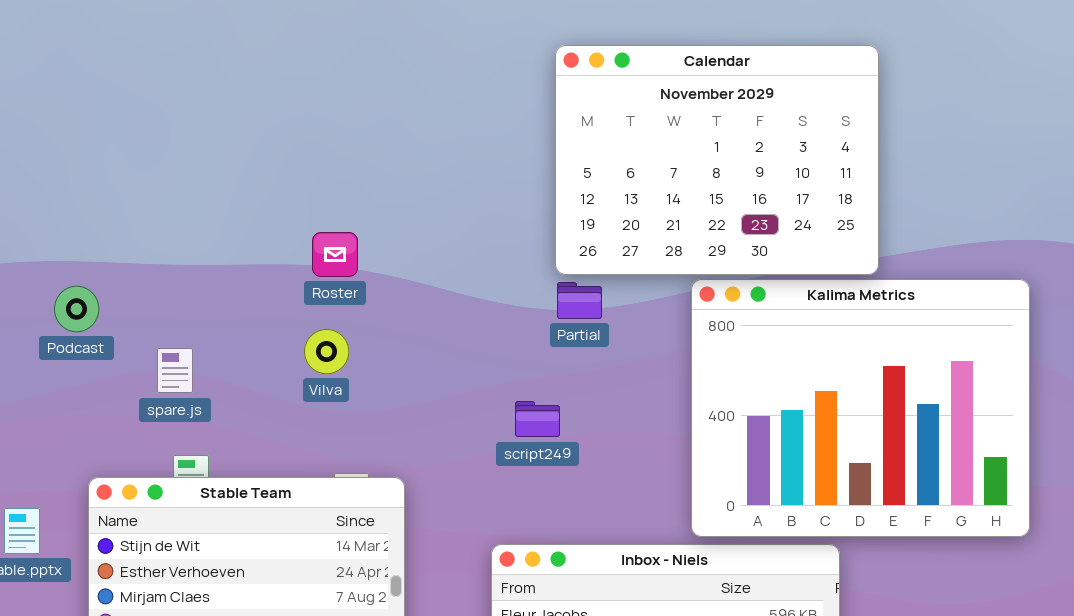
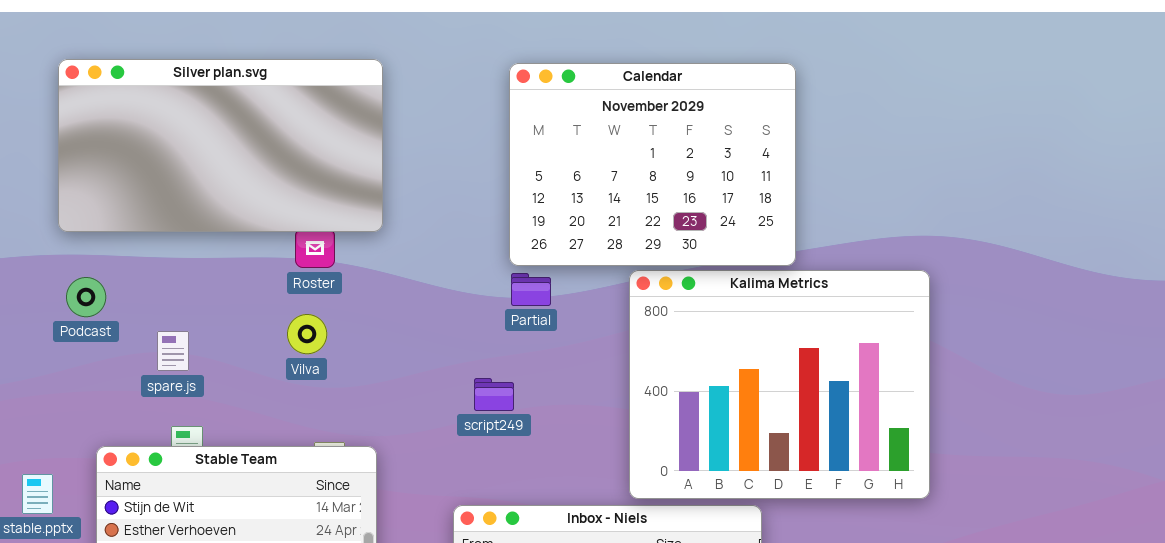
Silver plan.svg: none -> [58,59,383,232], opened

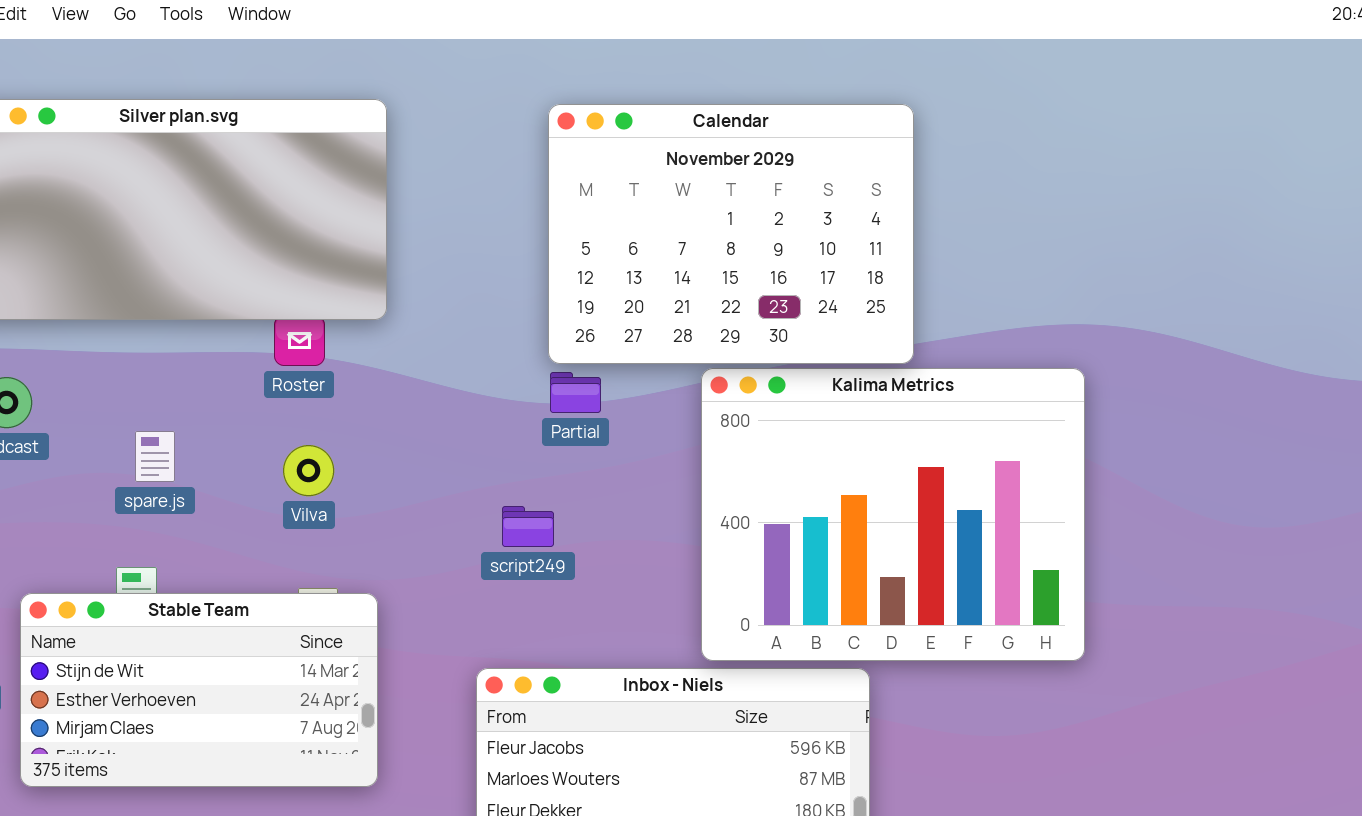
Vilva: [287,314,327,354] -> [283,445,334,496], moved
spare.js: [157,331,189,371] -> [135,431,175,482], moved

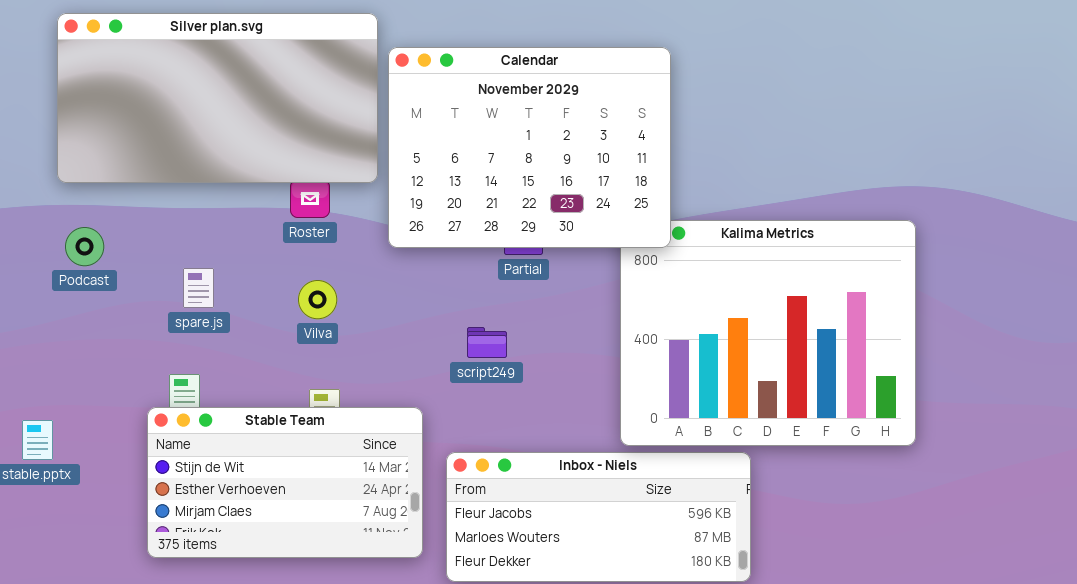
Calendar: [548,104,914,364] -> [388,47,671,248], moved
Stable Team: [20,593,378,787] -> [147,407,423,558], moved

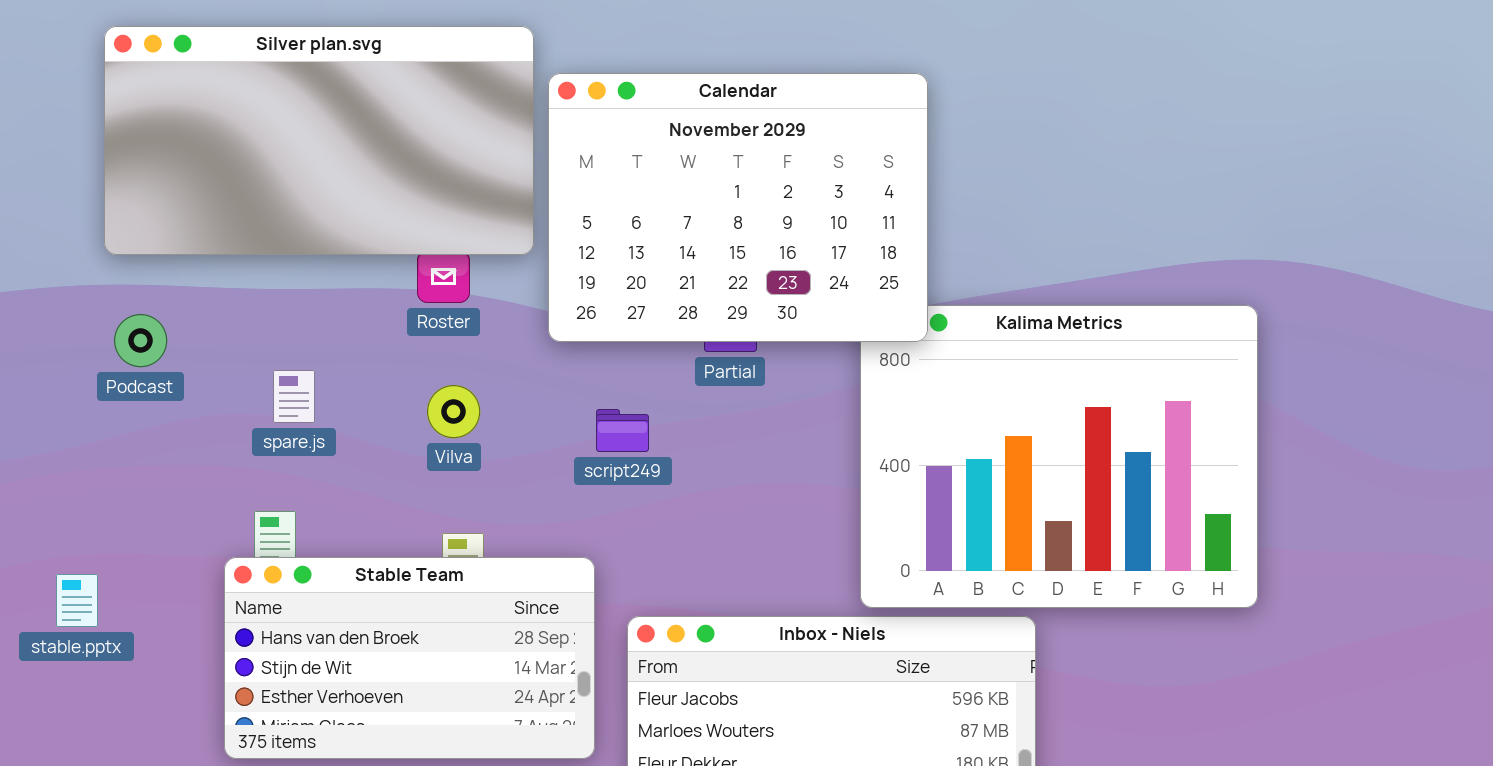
script249: [467,327,507,358] -> [596,409,649,452], moved
Stable Team: [147,407,423,558] -> [224,557,595,759], scrolled up 1 row

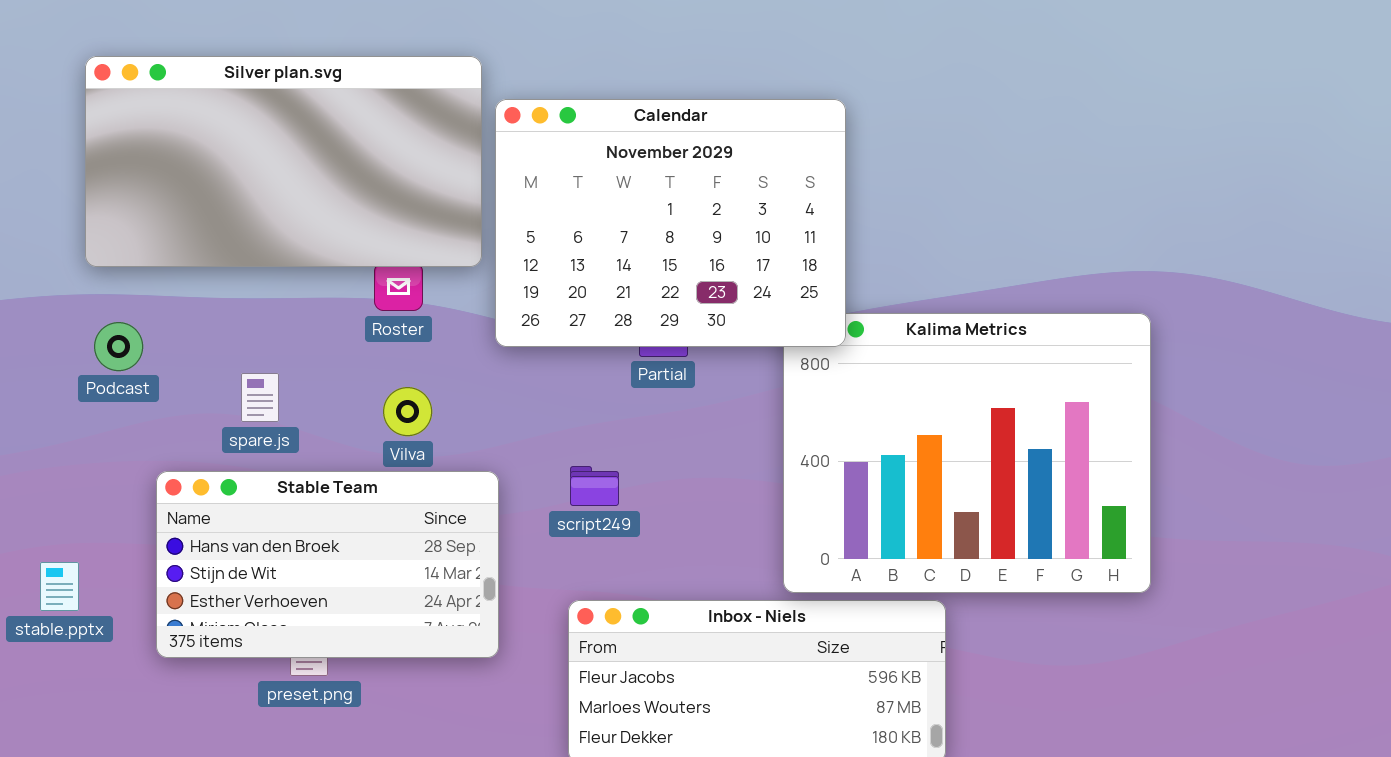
script249: [596,409,649,452] -> [570,466,619,506], moved
Stable Team: [224,557,595,759] -> [156,471,499,658], moved

